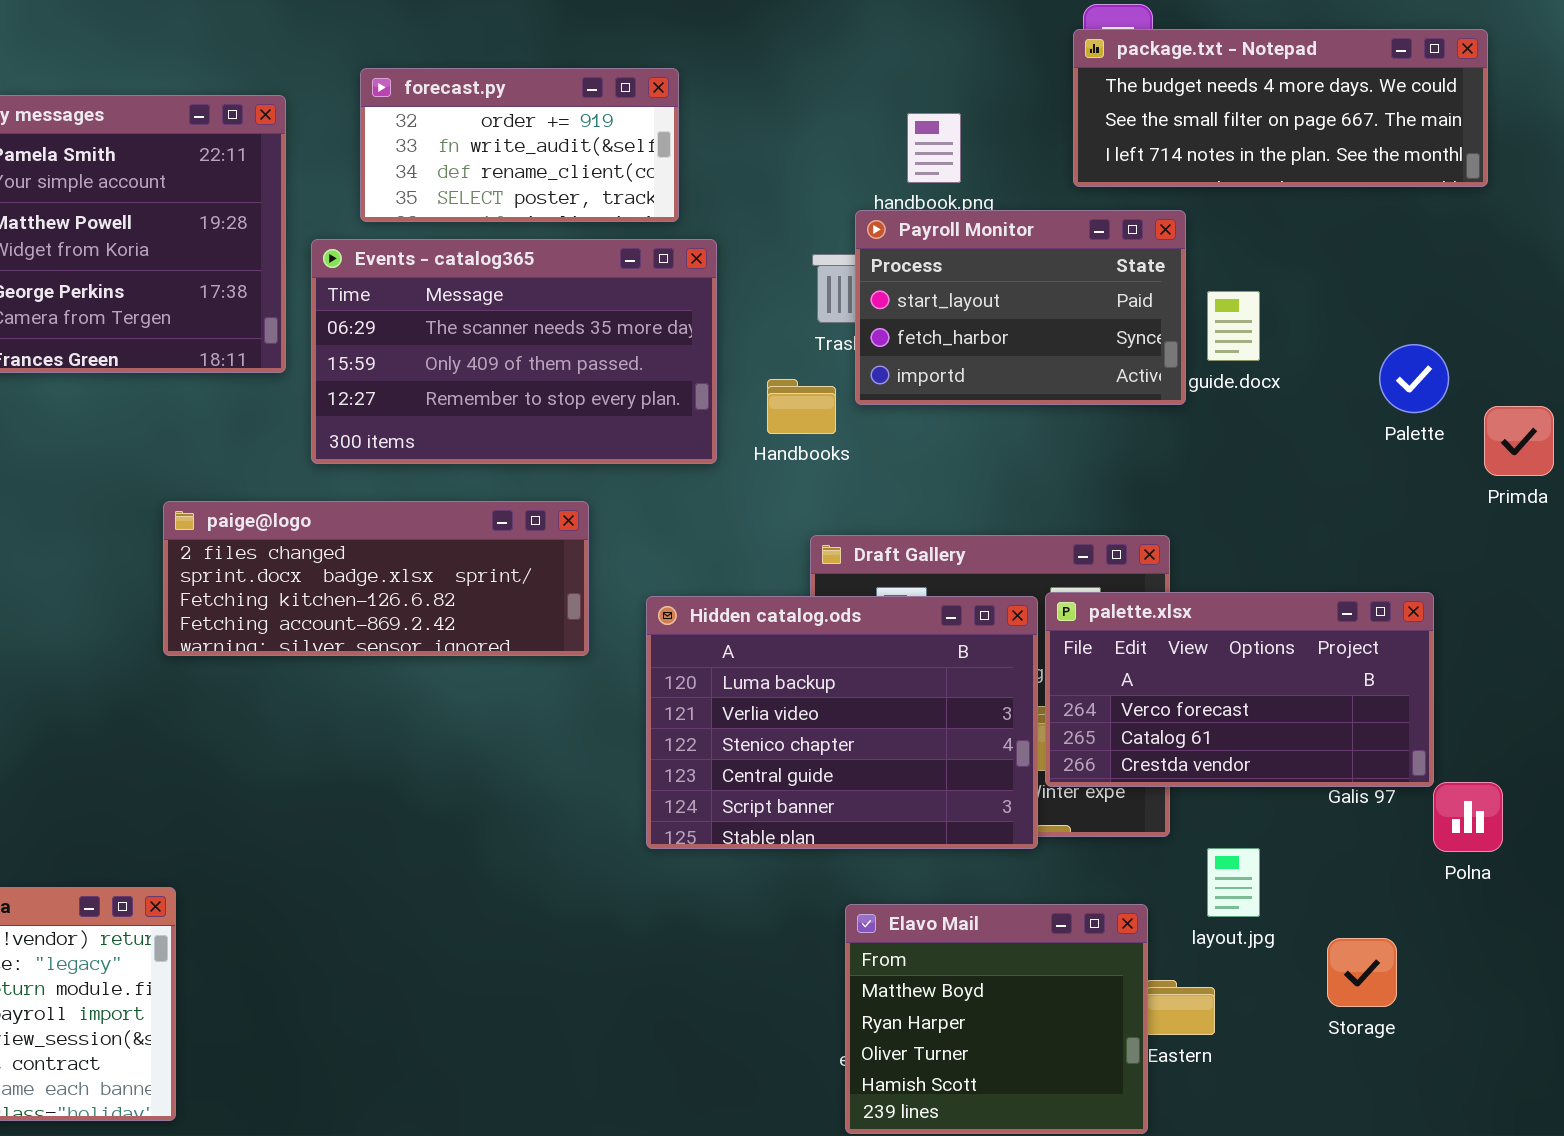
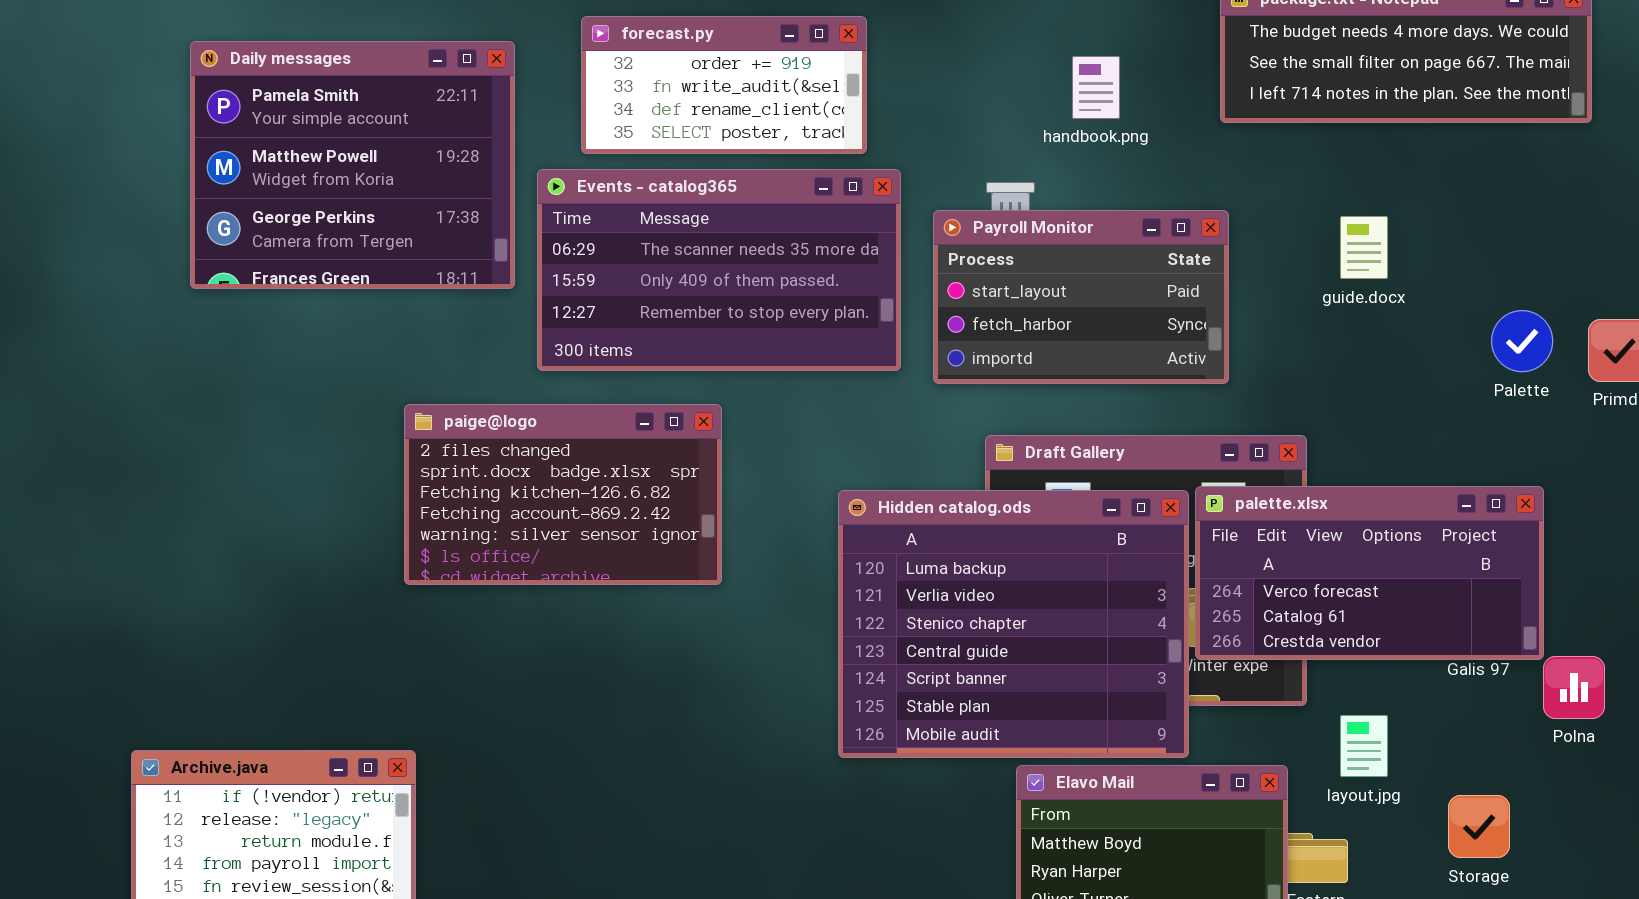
Payroll Monitor: [855,210,1186,405] -> [933,210,1229,384], moved
Palette: [1379,344,1449,413] -> [1491,310,1553,372], moved
paige@logo: [163,501,589,656] -> [404,404,722,585], resized
Hidden catalog.ods: [646,596,1038,849] -> [838,490,1189,758], resized

